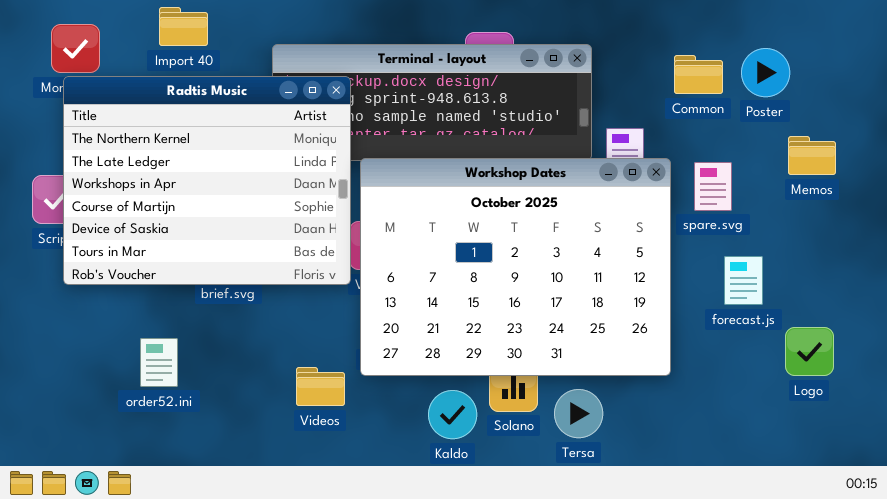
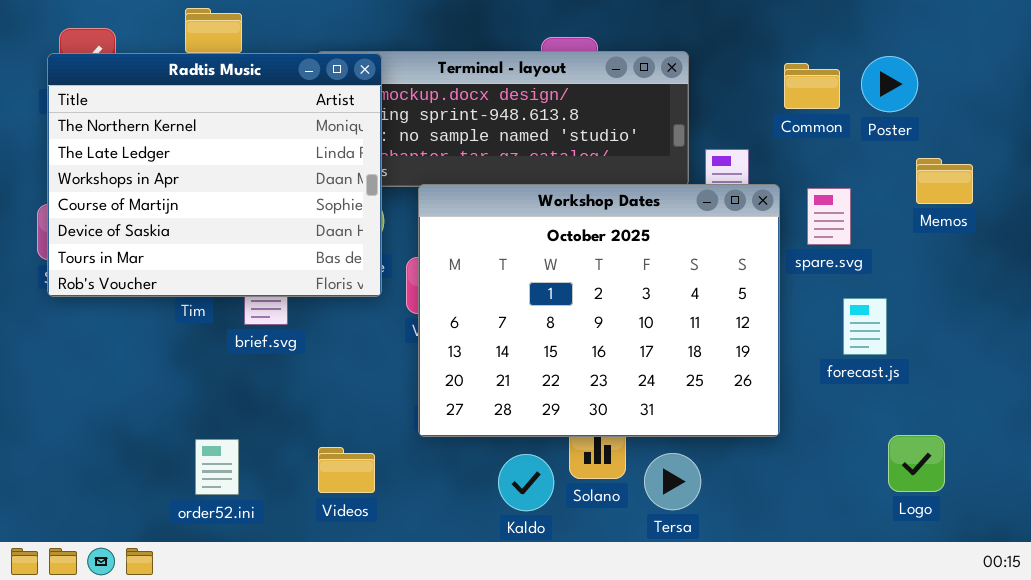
Radtis Music: [63,76,351,285] -> [47,53,382,297], moved
Logo: [785,327,834,376] -> [888,435,945,492], moved
order52.ini: [140,338,178,387] -> [195,439,239,495], moved
Videos: [296,367,345,406] -> [318,447,375,493], moved

